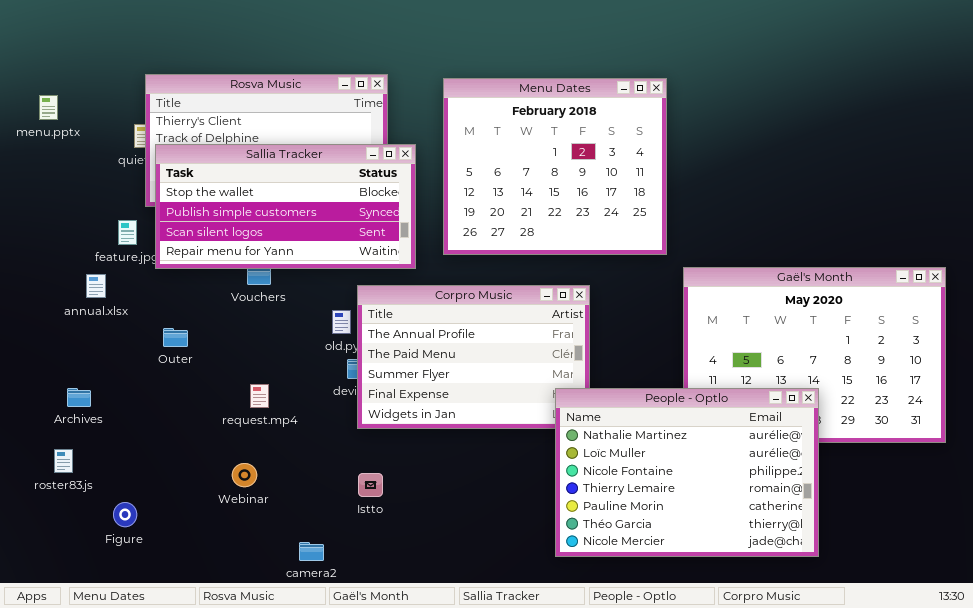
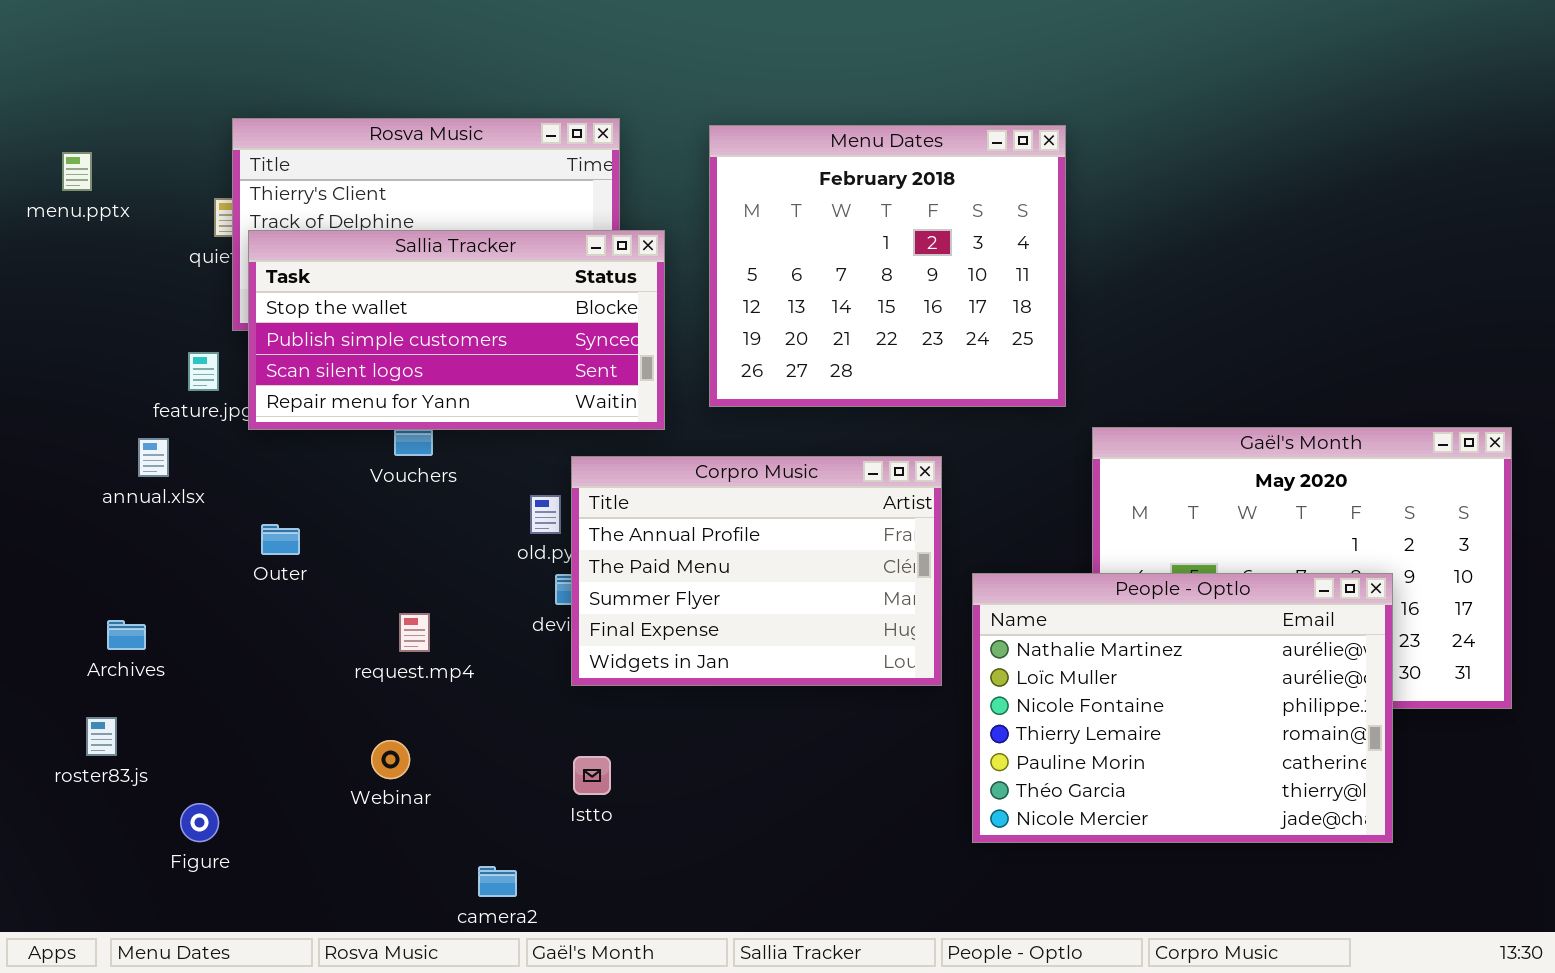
People - Optlo: [555,388,819,557] -> [972,573,1393,843], moved

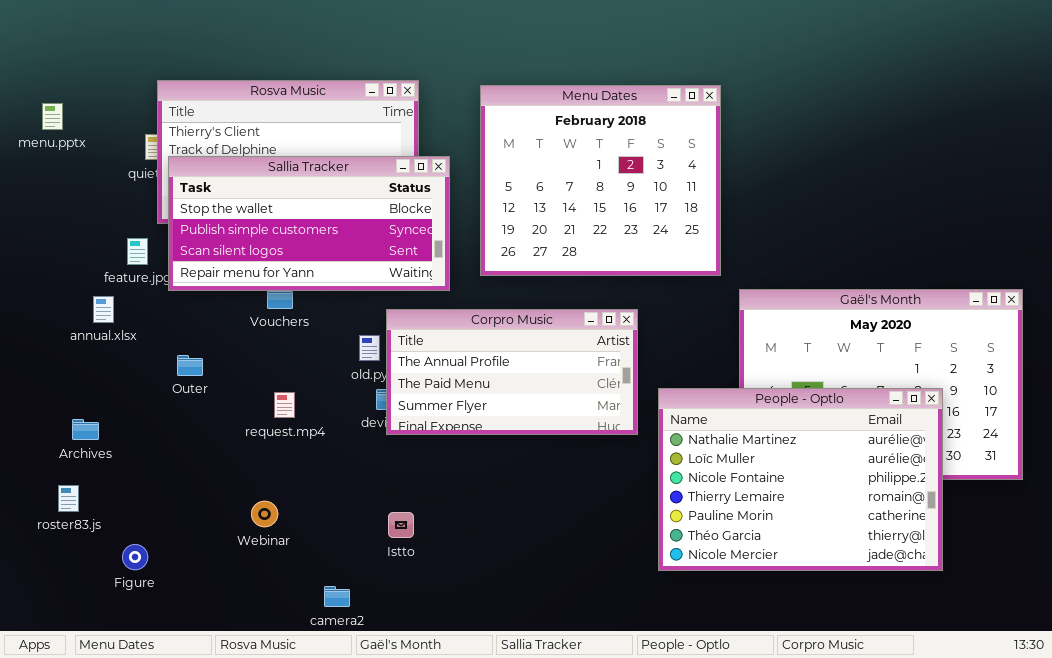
Corpro Music: [571,456,942,686] -> [386,309,638,435], resized
request.mp4: [399,613,430,652] -> [274,392,295,418], moved

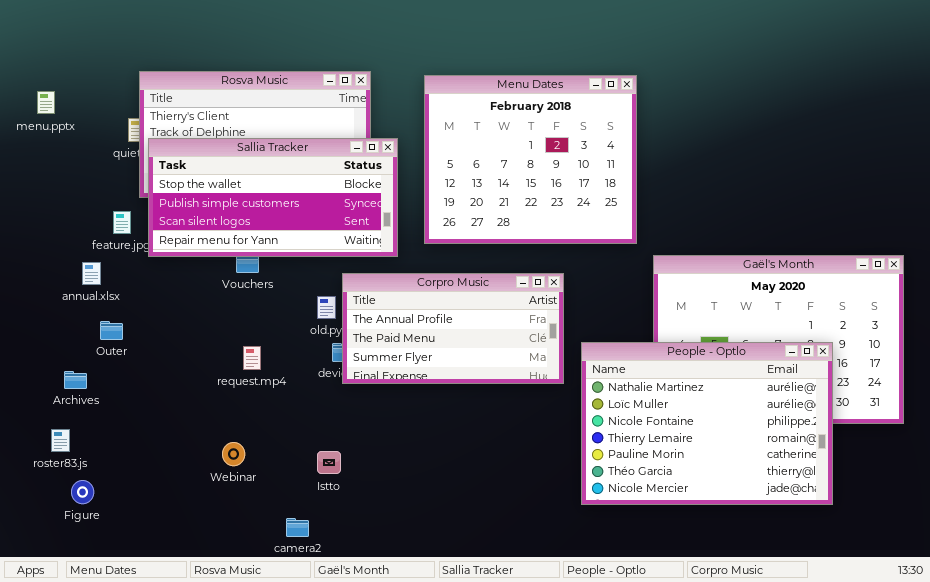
Outer: [177,355,203,376] -> [100,321,123,340], moved
Istto: [388,512,414,538] -> [317,451,341,474], moved
Figure: [122,544,148,570] -> [71,480,94,504], moved

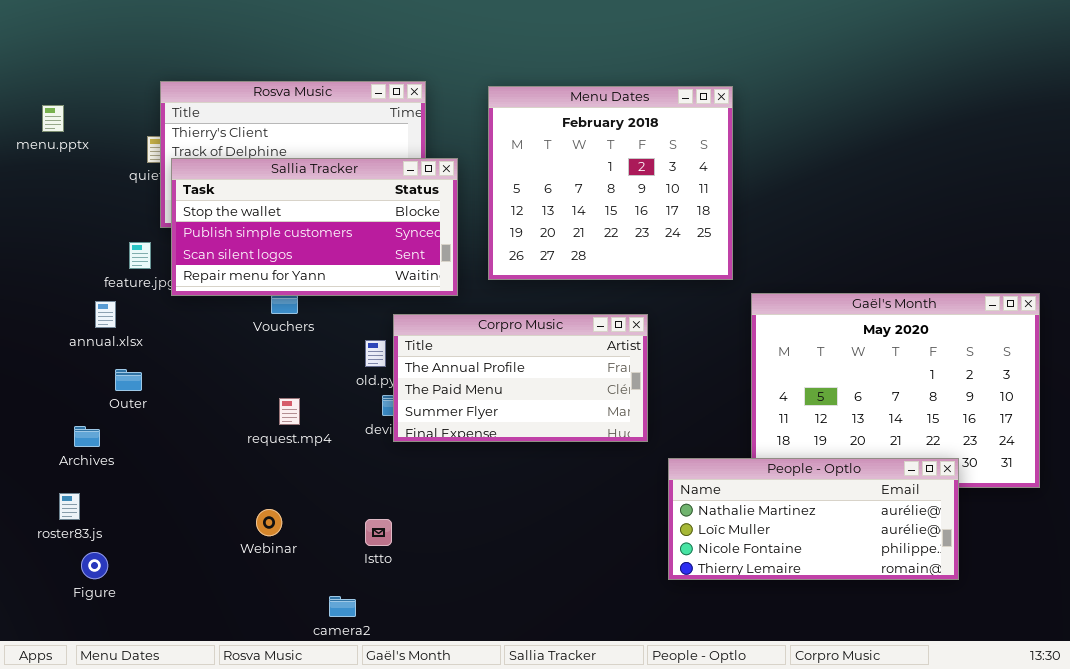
People - Optlo: [581,342,833,505] -> [668,458,959,580], resized

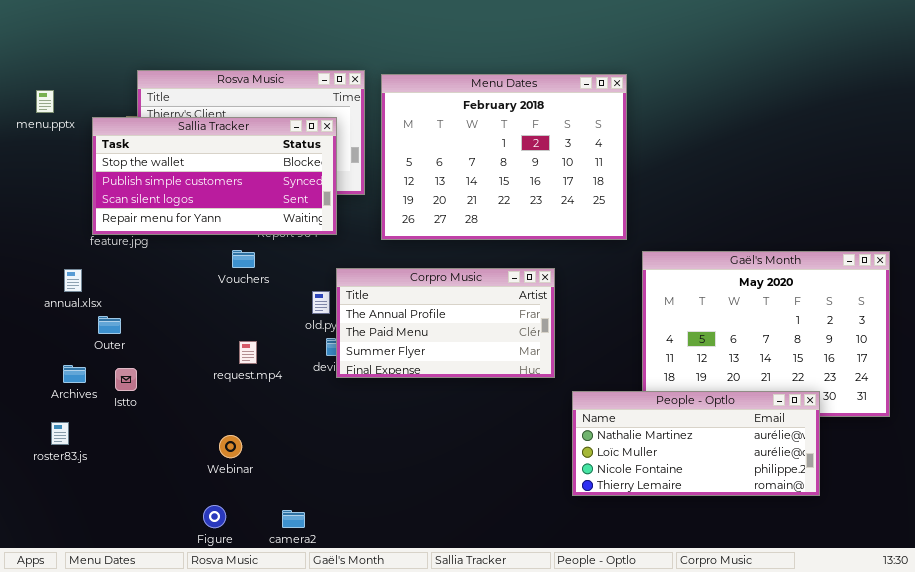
Menu Dates: [488,86,733,280] -> [381,74,627,240], resized
Sallia Tracker: [171,158,458,296] -> [92,117,337,235], moved
annual.xlsx: [95,301,116,328] -> [64,269,82,292], moved
Istto: [365,519,392,546] -> [115,368,137,391], moved
Figure: [81,552,108,579] -> [203,505,226,528], moved

